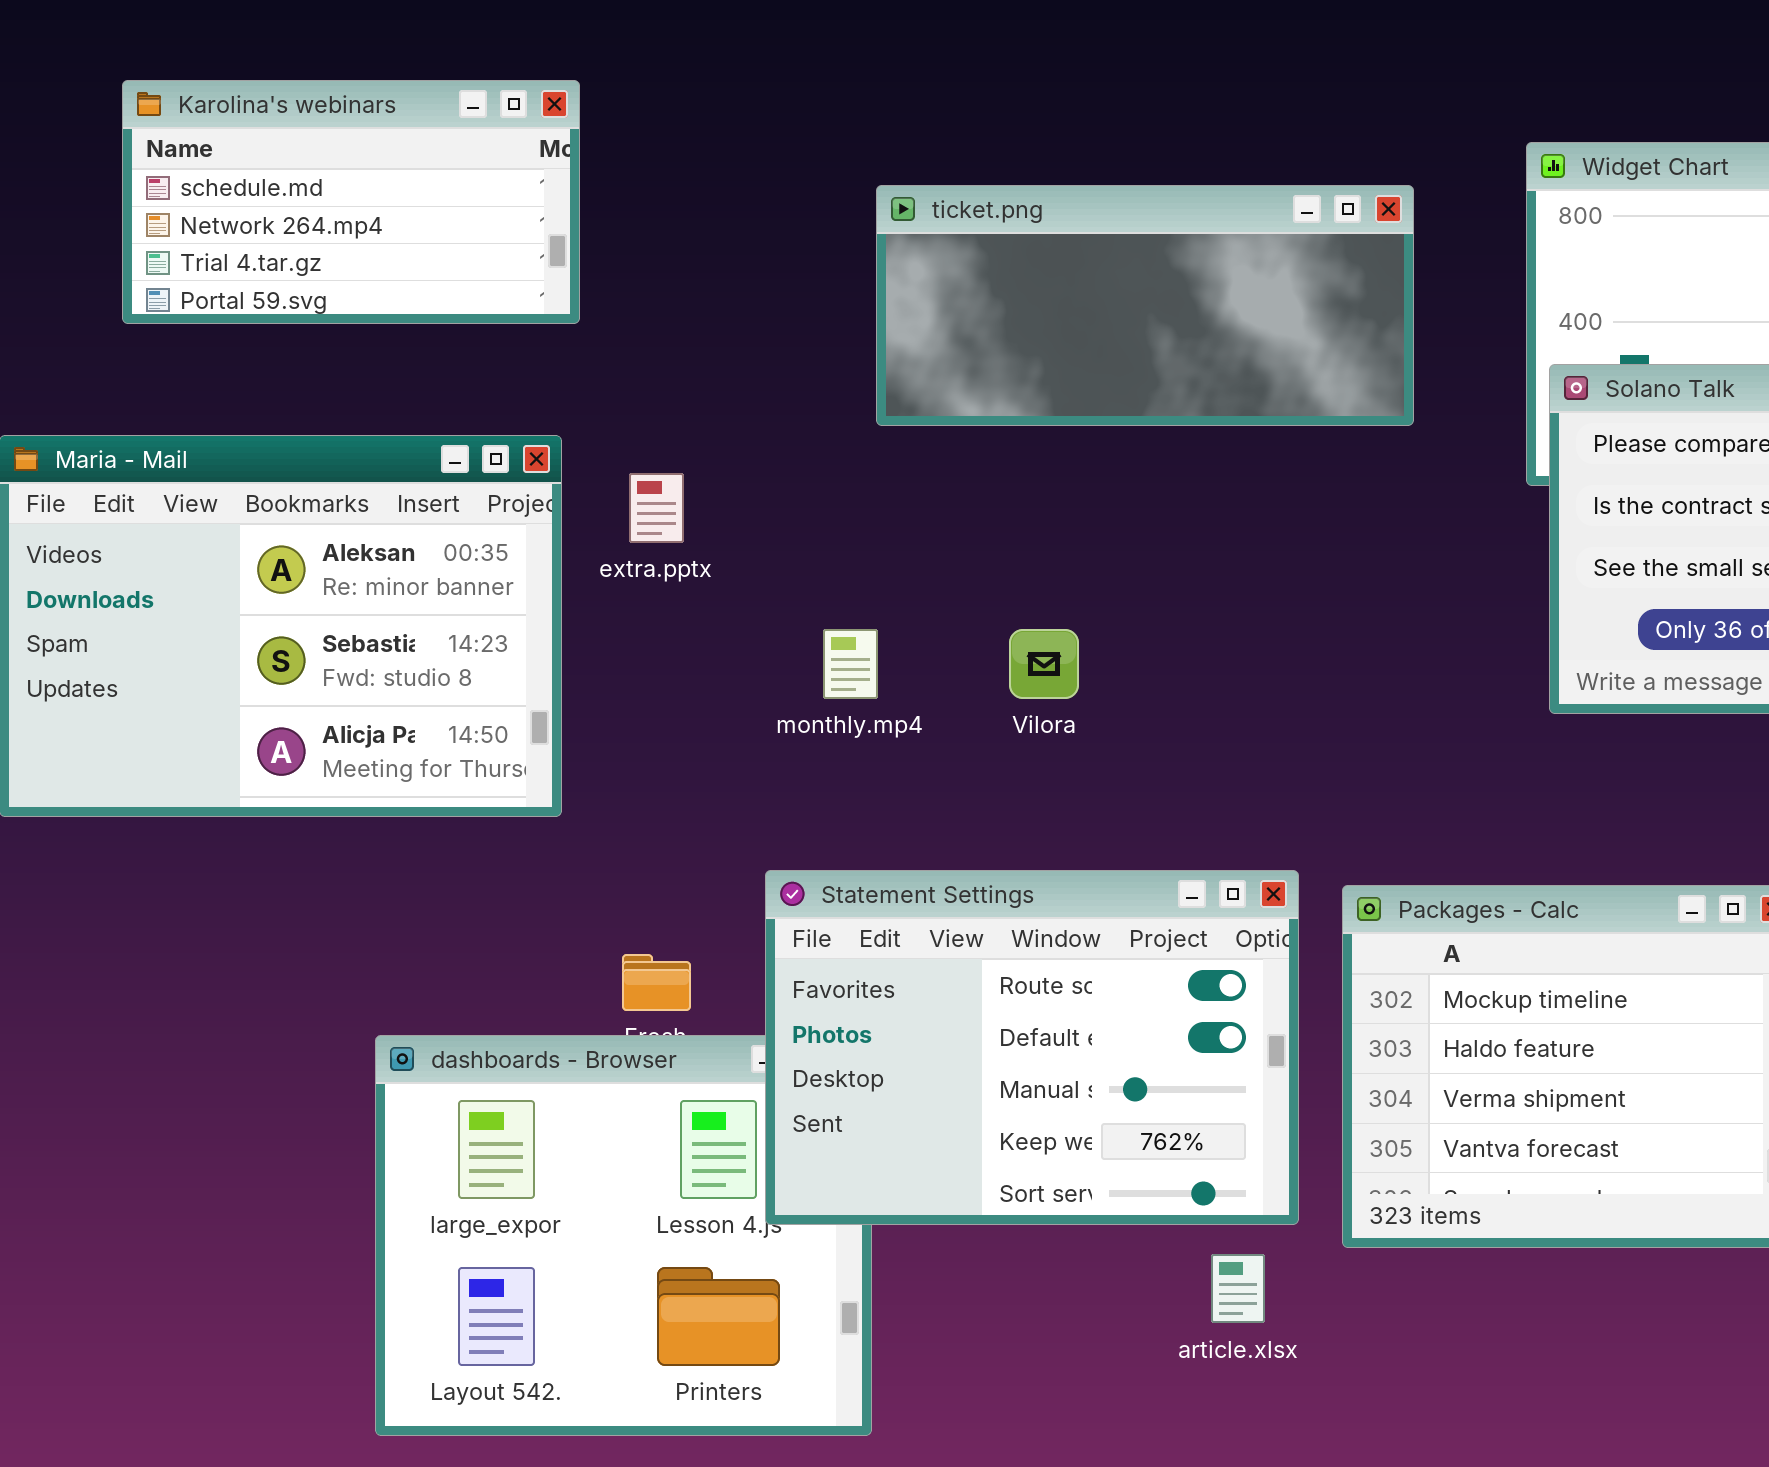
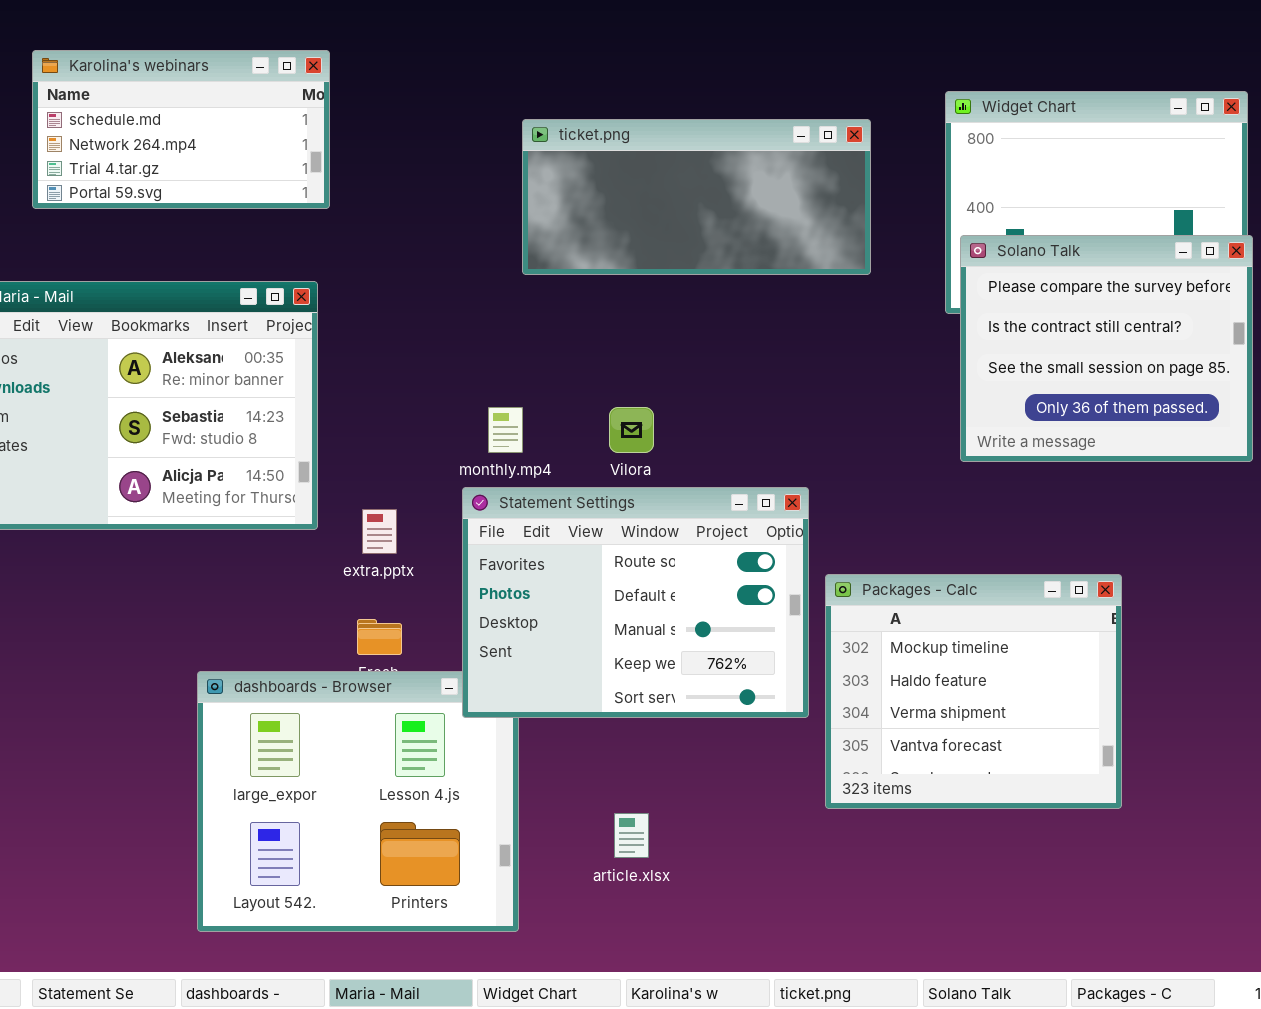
extra.pptx: [629,473,684,543] -> [362,509,397,554], moved
Statement Settings: [765,870,1299,1225] -> [462,487,809,718], moved
article.xlsx: [1211,1254,1265,1323] -> [614,813,649,858], moved

